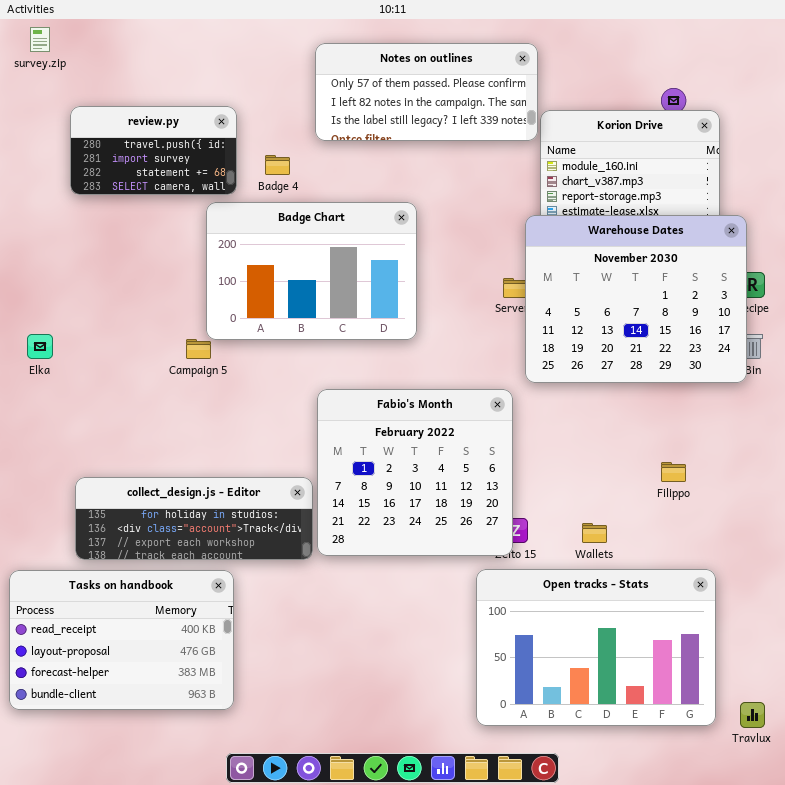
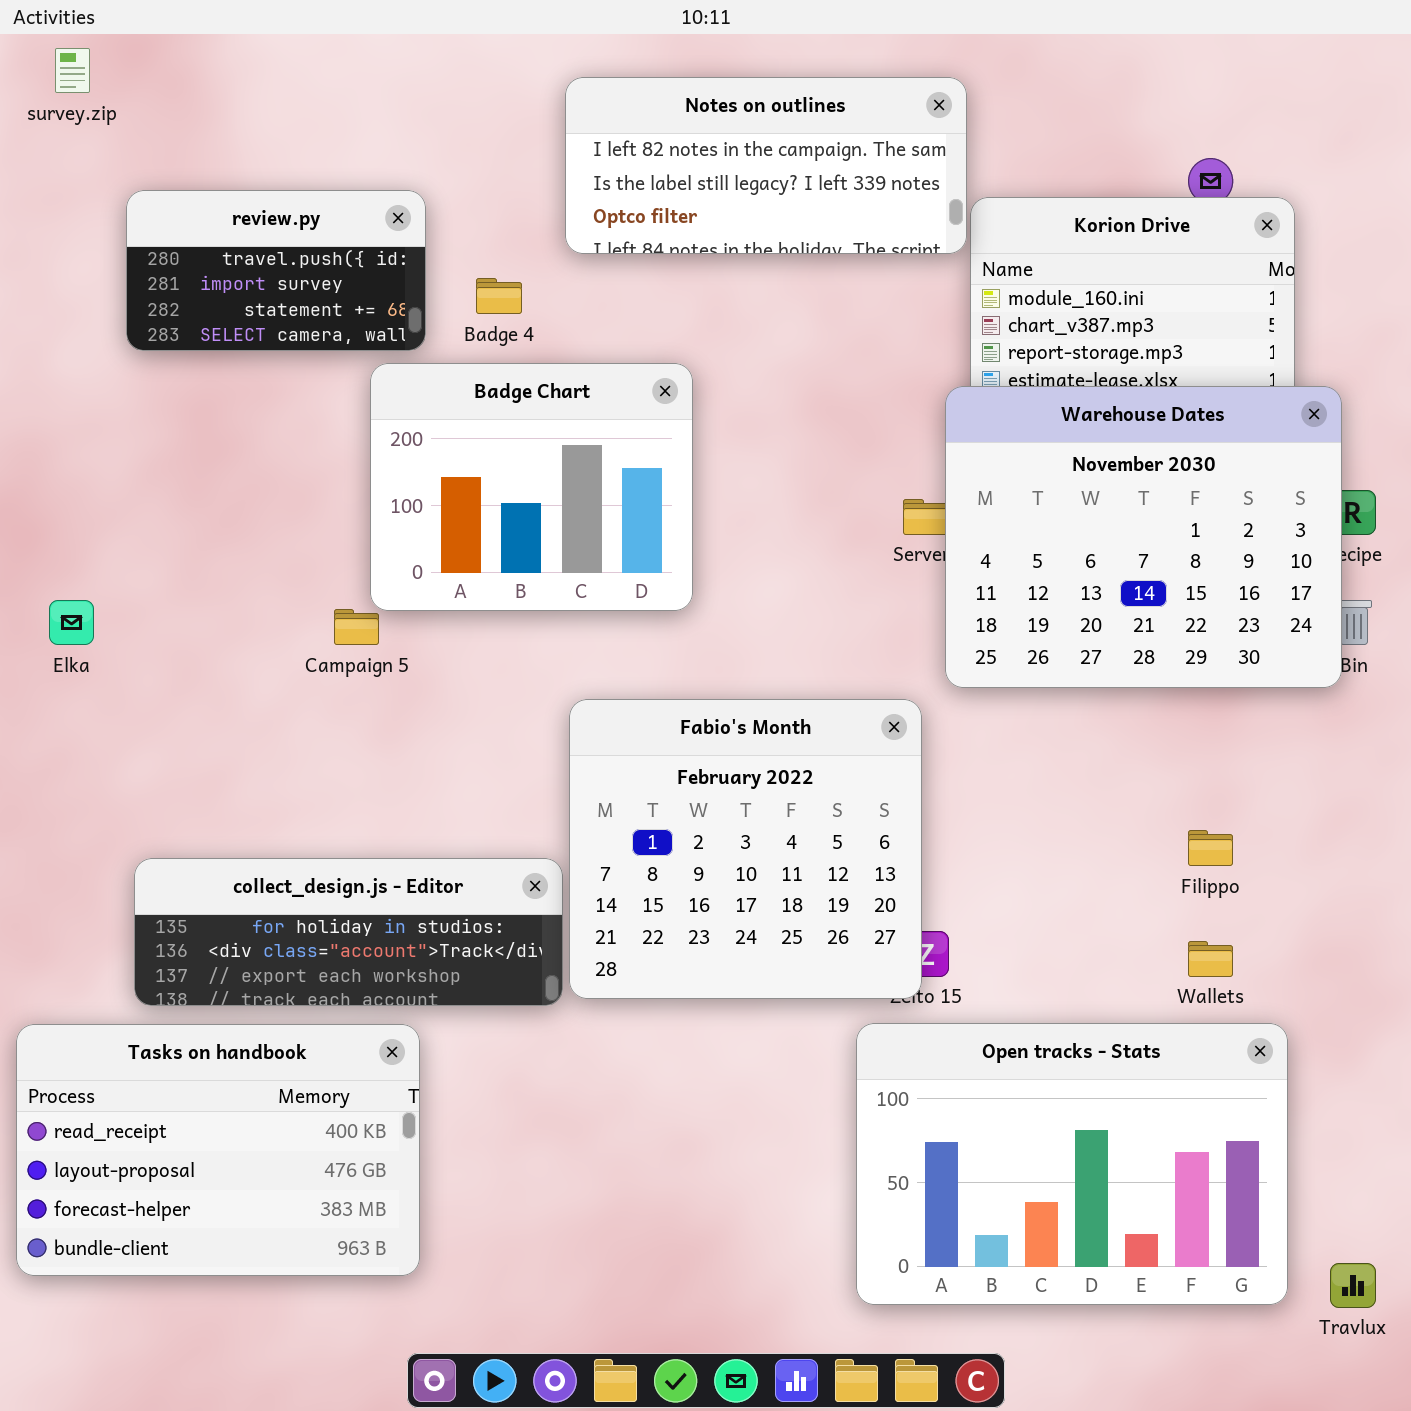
Notes on outlines: [315,43,538,141] -> [565,77,967,254], scrolled down 1 row
Badge Chart: [206,202,417,340] -> [370,363,693,611], resized
Wallets: [582,523,607,543] -> [1188,941,1233,977], moved

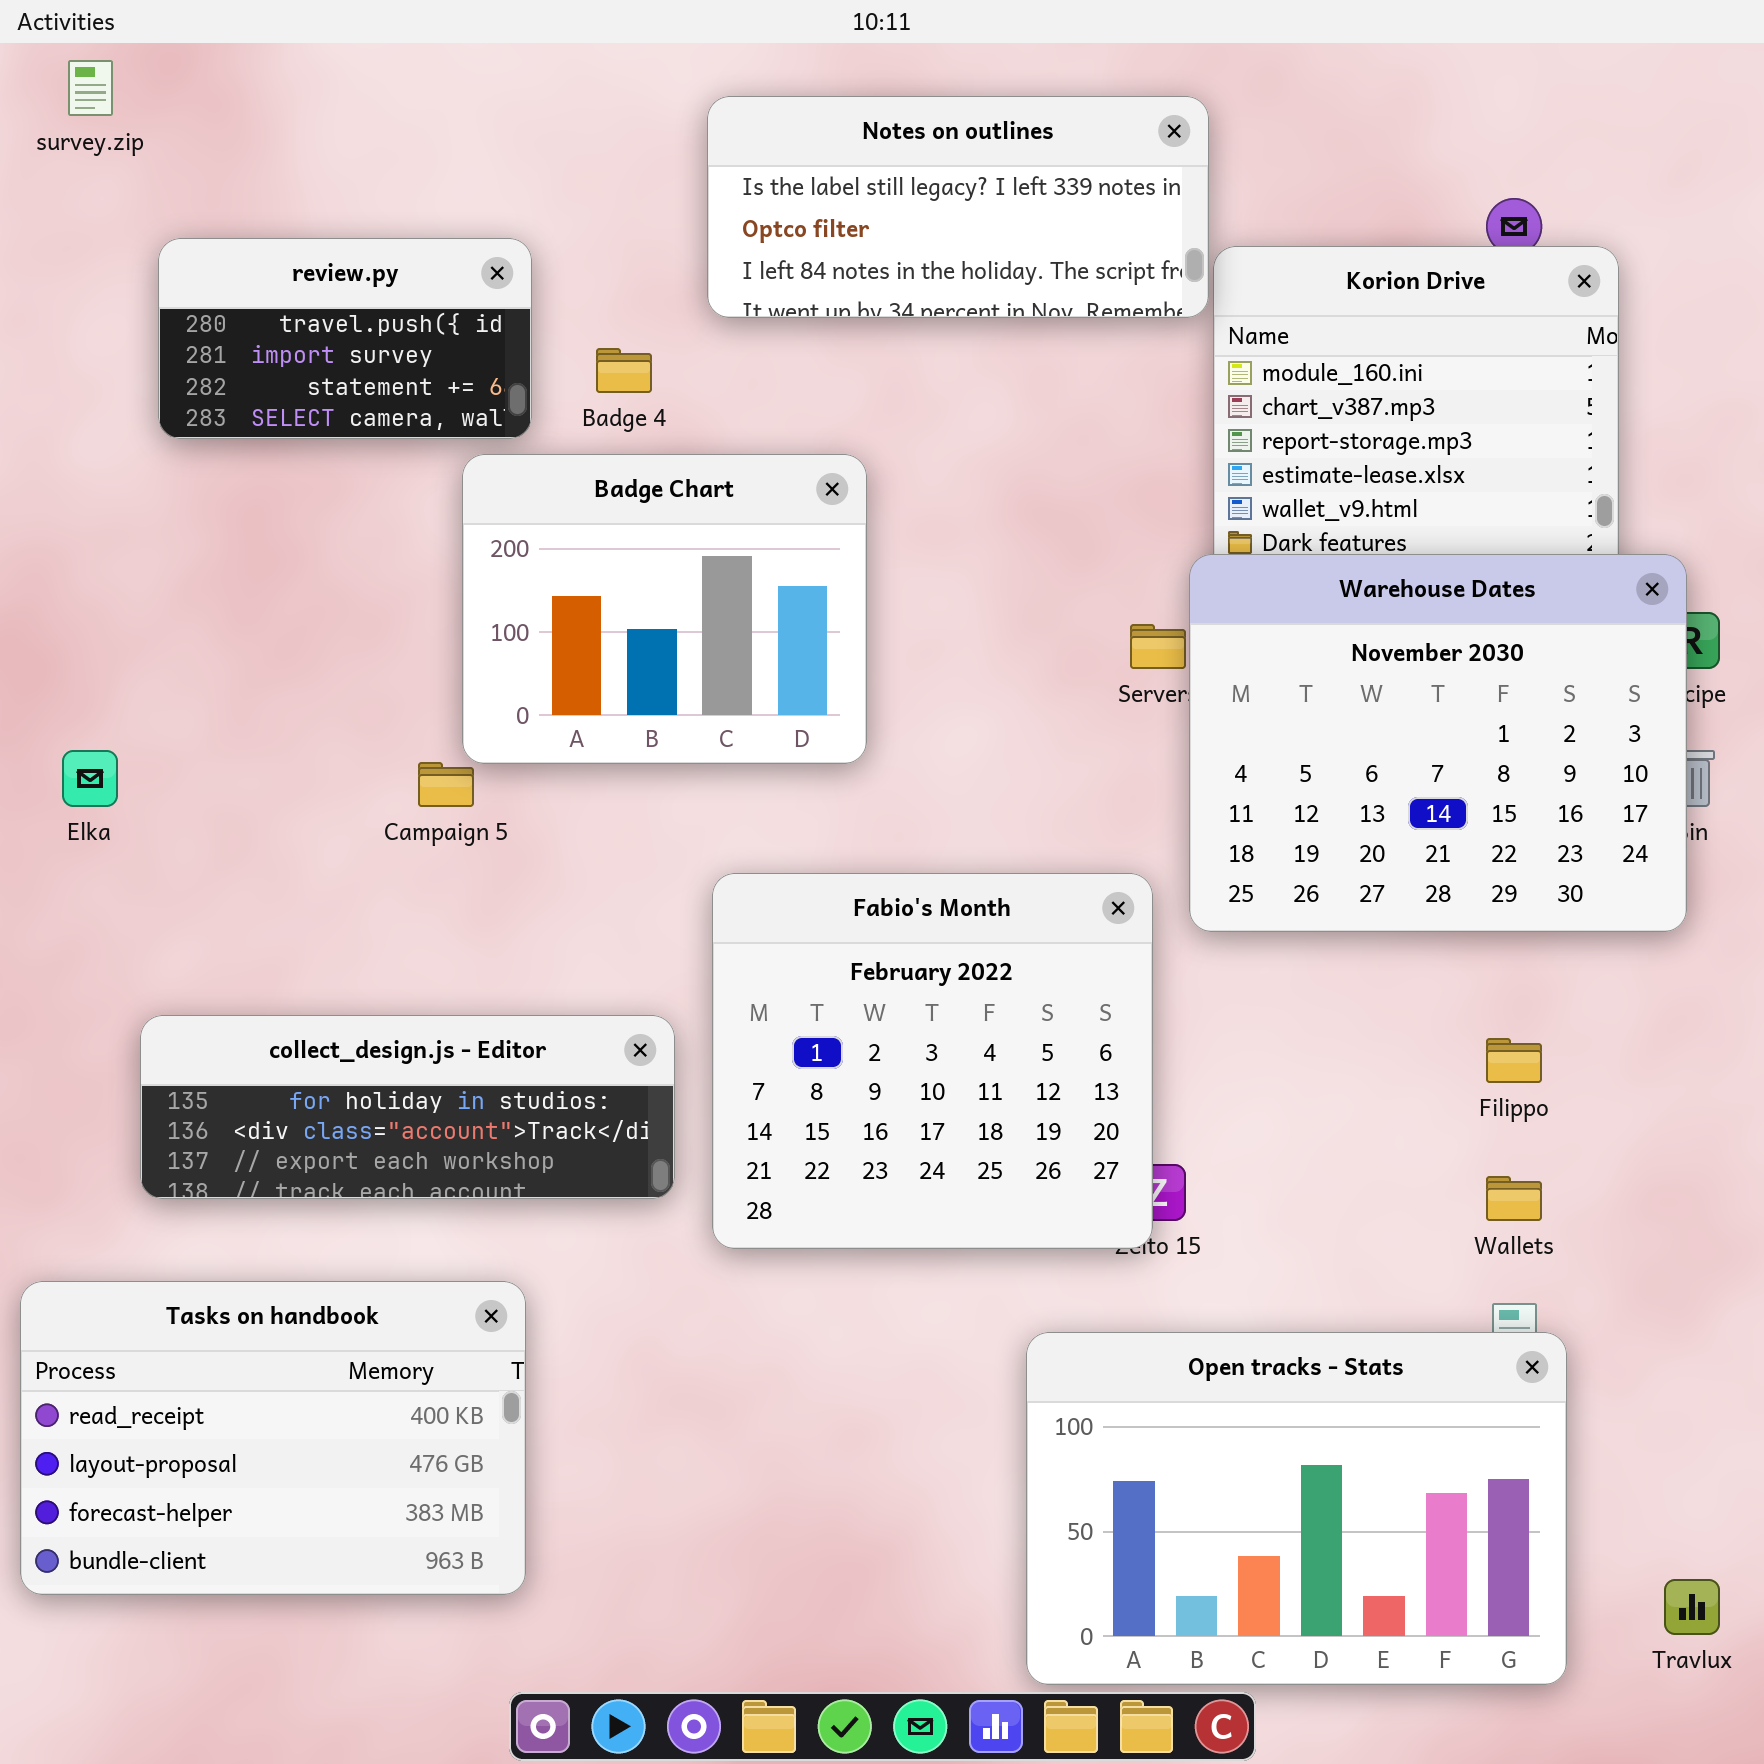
Notes on outlines: [565,77,967,254] -> [707,96,1209,318], scrolled down 1 row
Warehouse Dates: [945,386,1342,688] -> [1189,554,1687,932], moved
collect_design.js - Editor: [134,858,563,1006] -> [140,1015,675,1199], moved
Open tracks - Stats: [856,1023,1288,1305] -> [1026,1332,1567,1685], moved

